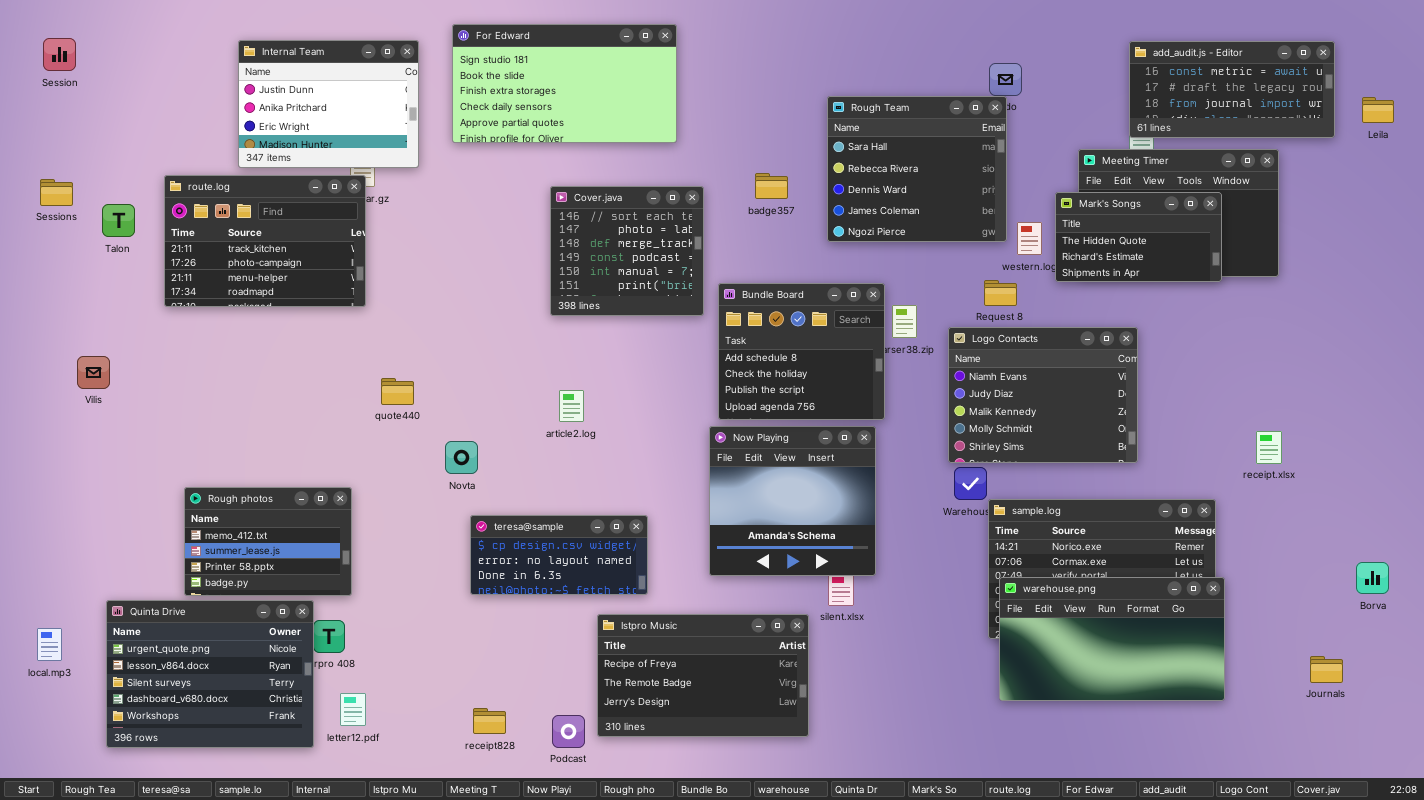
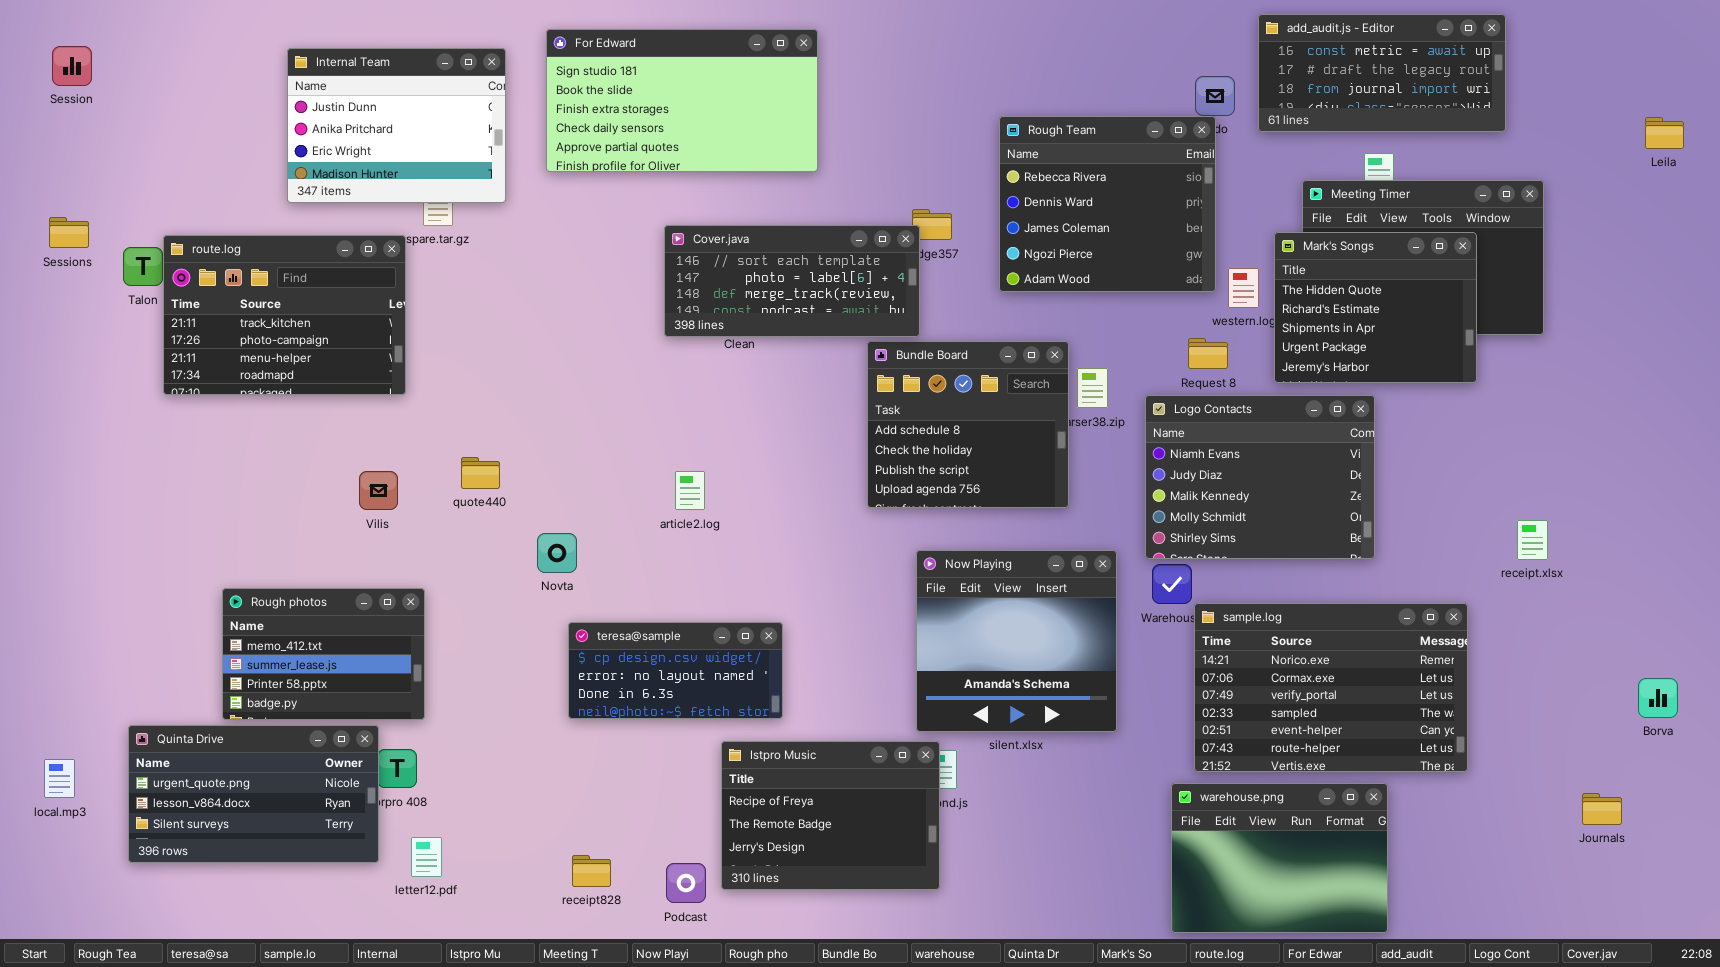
add_audit.js - Editor: [1129,41,1335,138] -> [1258,14,1506,132], moved
Rough Team: [827,96,1007,242] -> [999,116,1216,292], scrolled down 1 row
route.log: [164,175,366,307] -> [163,235,406,395], moved
Cover.java: [550,186,704,316] -> [664,225,920,337], resized
Mark's Songs: [1055,192,1222,282] -> [1274,232,1477,383], resized
Vilis: [77,356,110,389] -> [359,471,398,510], moved
Now Playing: [709,426,876,576] -> [916,550,1117,732], moved
warehouse.png: [999,577,1225,701] -> [1171,783,1388,933], moved, resized
Quinta Drive: [106,600,314,748] -> [128,725,379,863], resized
Istpro Music: [597,614,809,737] -> [721,741,940,890], resized

